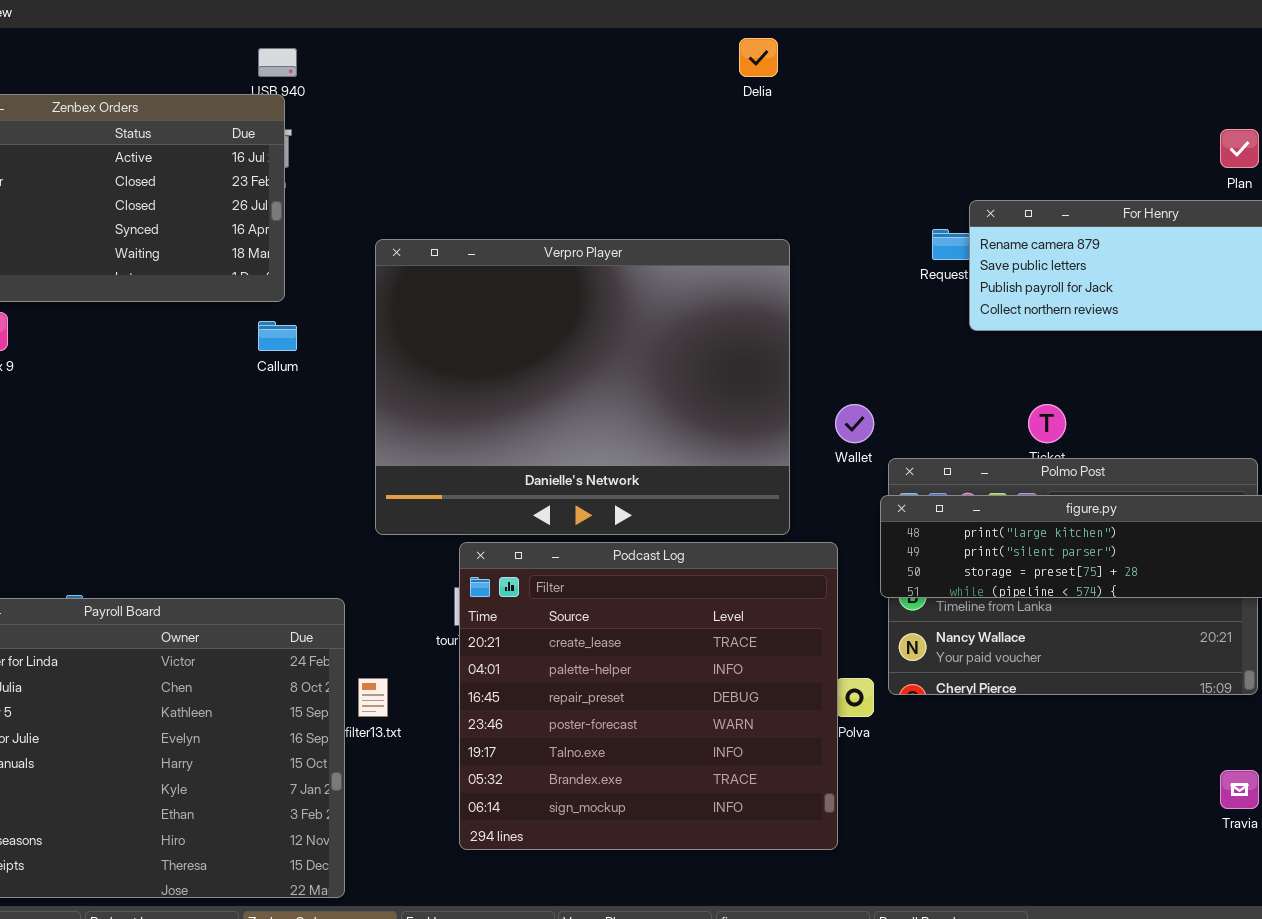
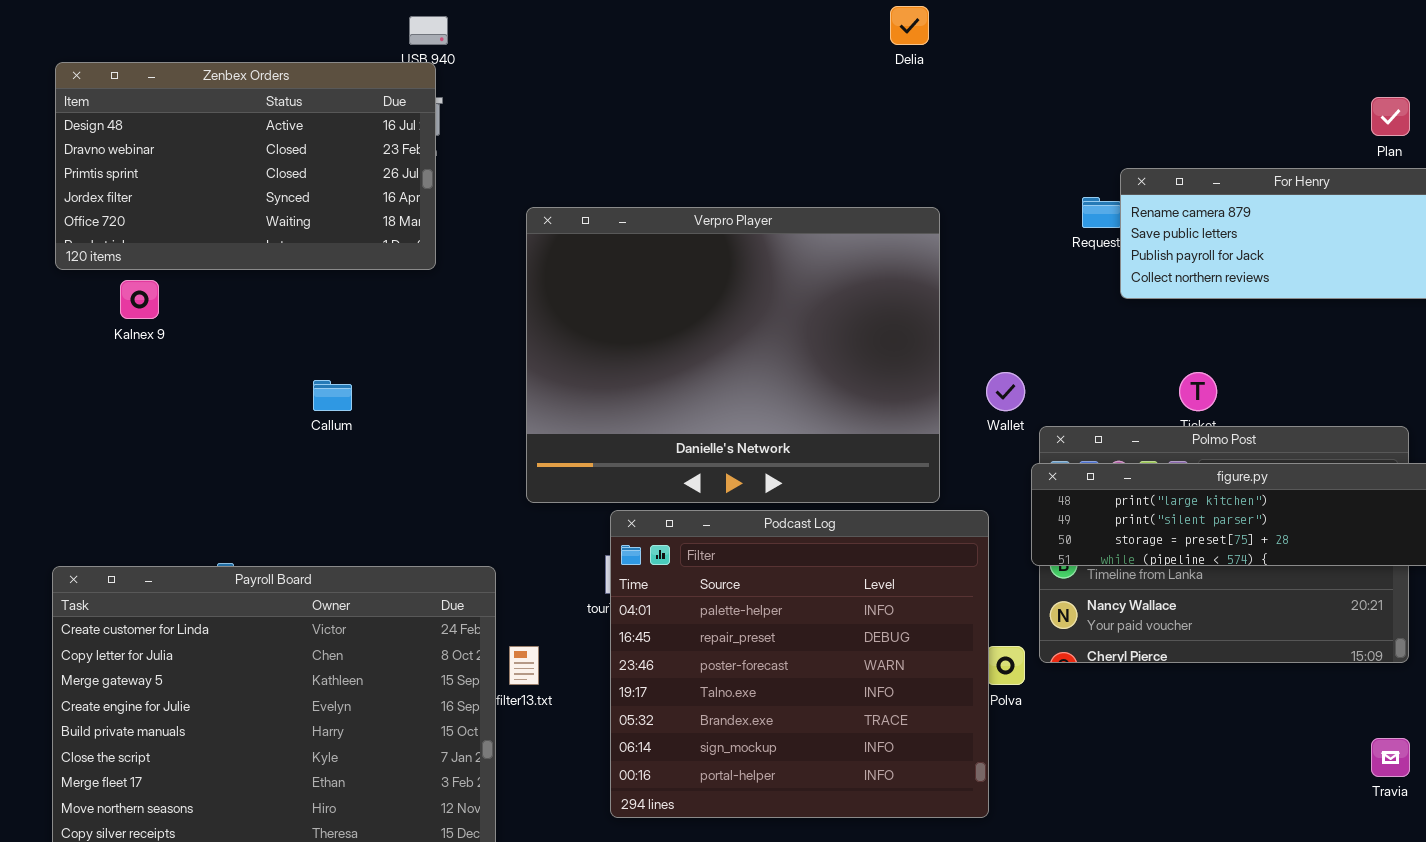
Callum: [258,321,297,351] -> [313,380,352,411], moved
Podcast Log: [459,542,838,850] -> [610,510,989,818], scrolled down 1 row

